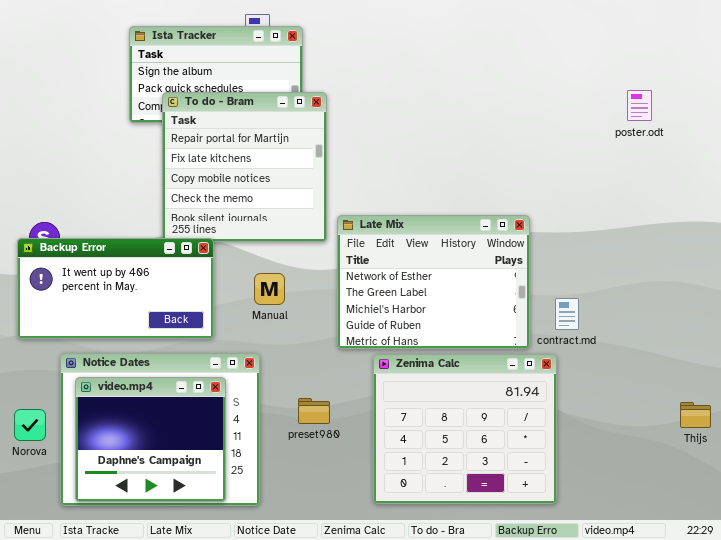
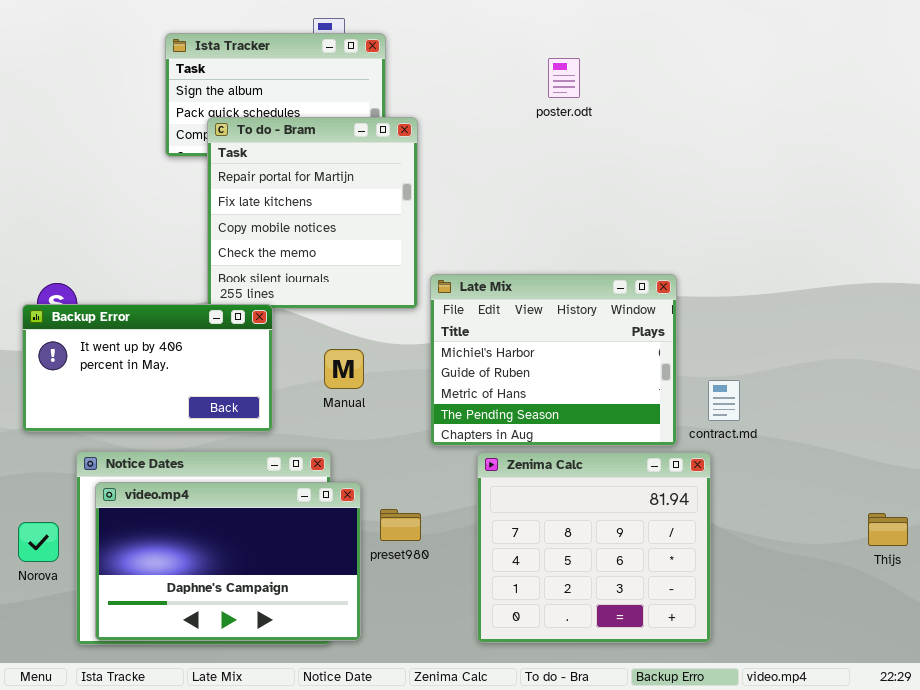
poster.odt: [627,90,652,121] -> [548,58,580,98], moved
Late Mix: [337,215,530,349] -> [430,274,677,446], scrolled down 2 rows
video.mp4: [75,377,226,502] -> [95,482,361,641], resized

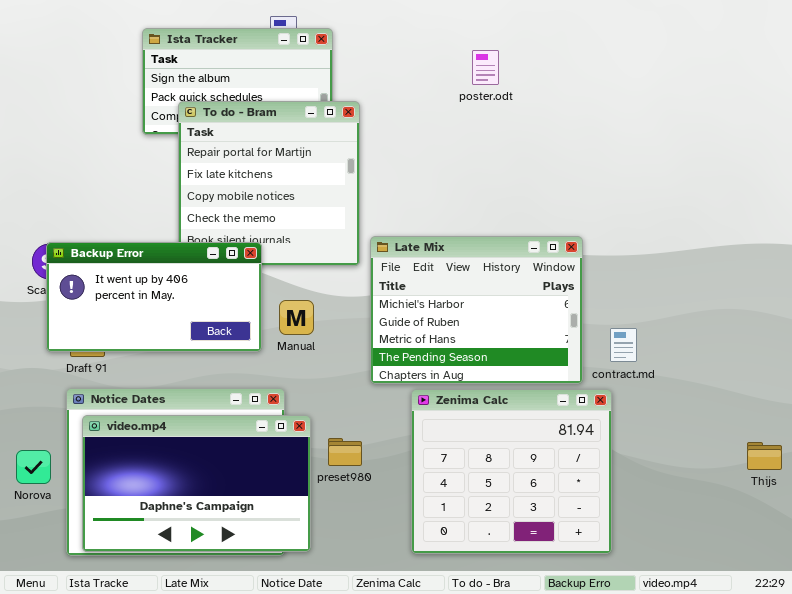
Backup Error: [22,304,273,432] -> [46,242,262,352], moved

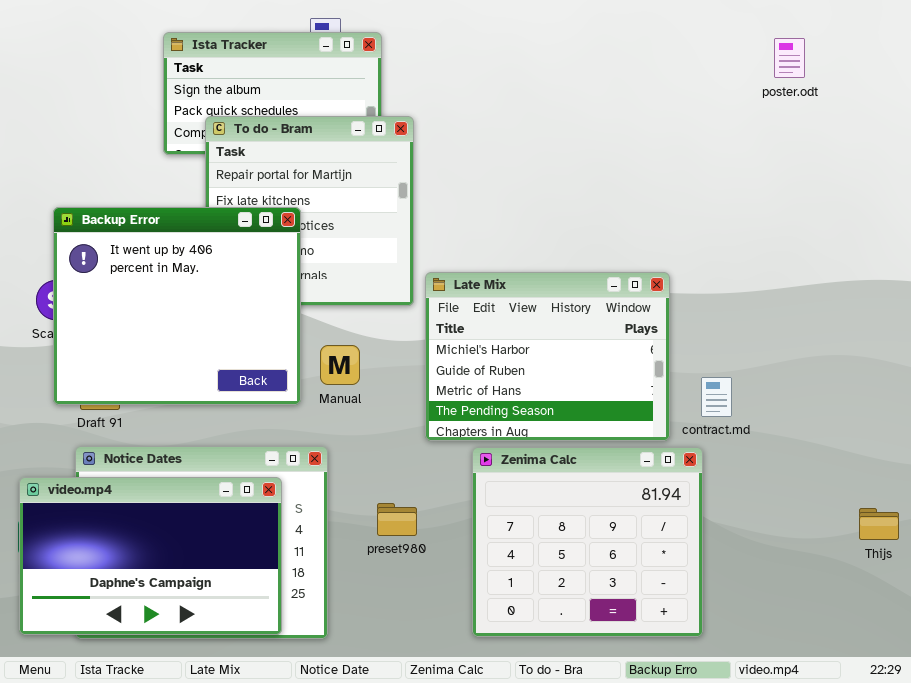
poster.odt: [472,50,499,85] -> [774,38,805,78], moved
Backup Error: [46,242,262,352] -> [53,207,301,405], resized
video.mp4: [82,415,311,552] -> [19,477,282,635], moved

